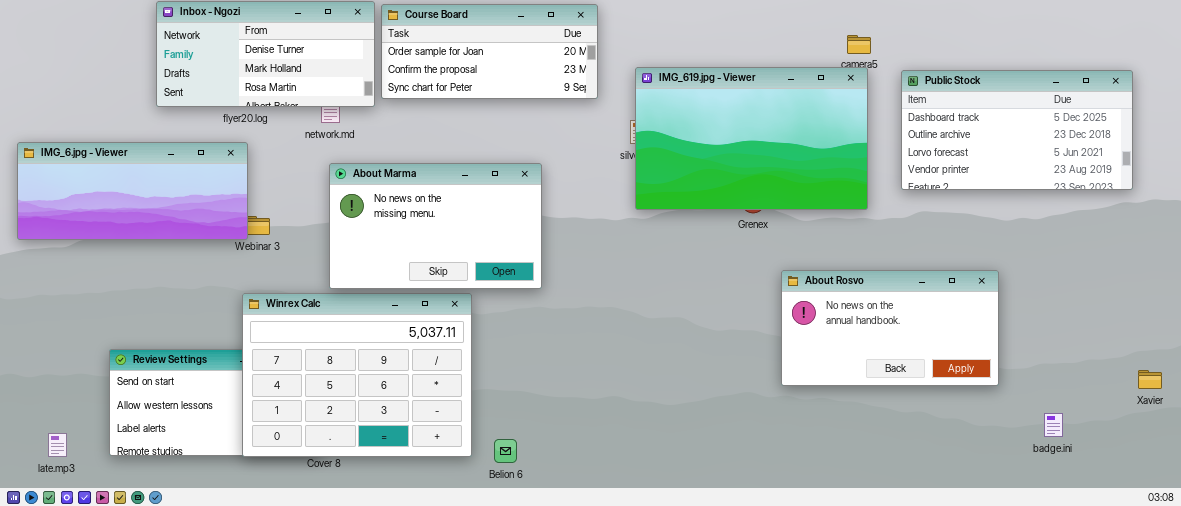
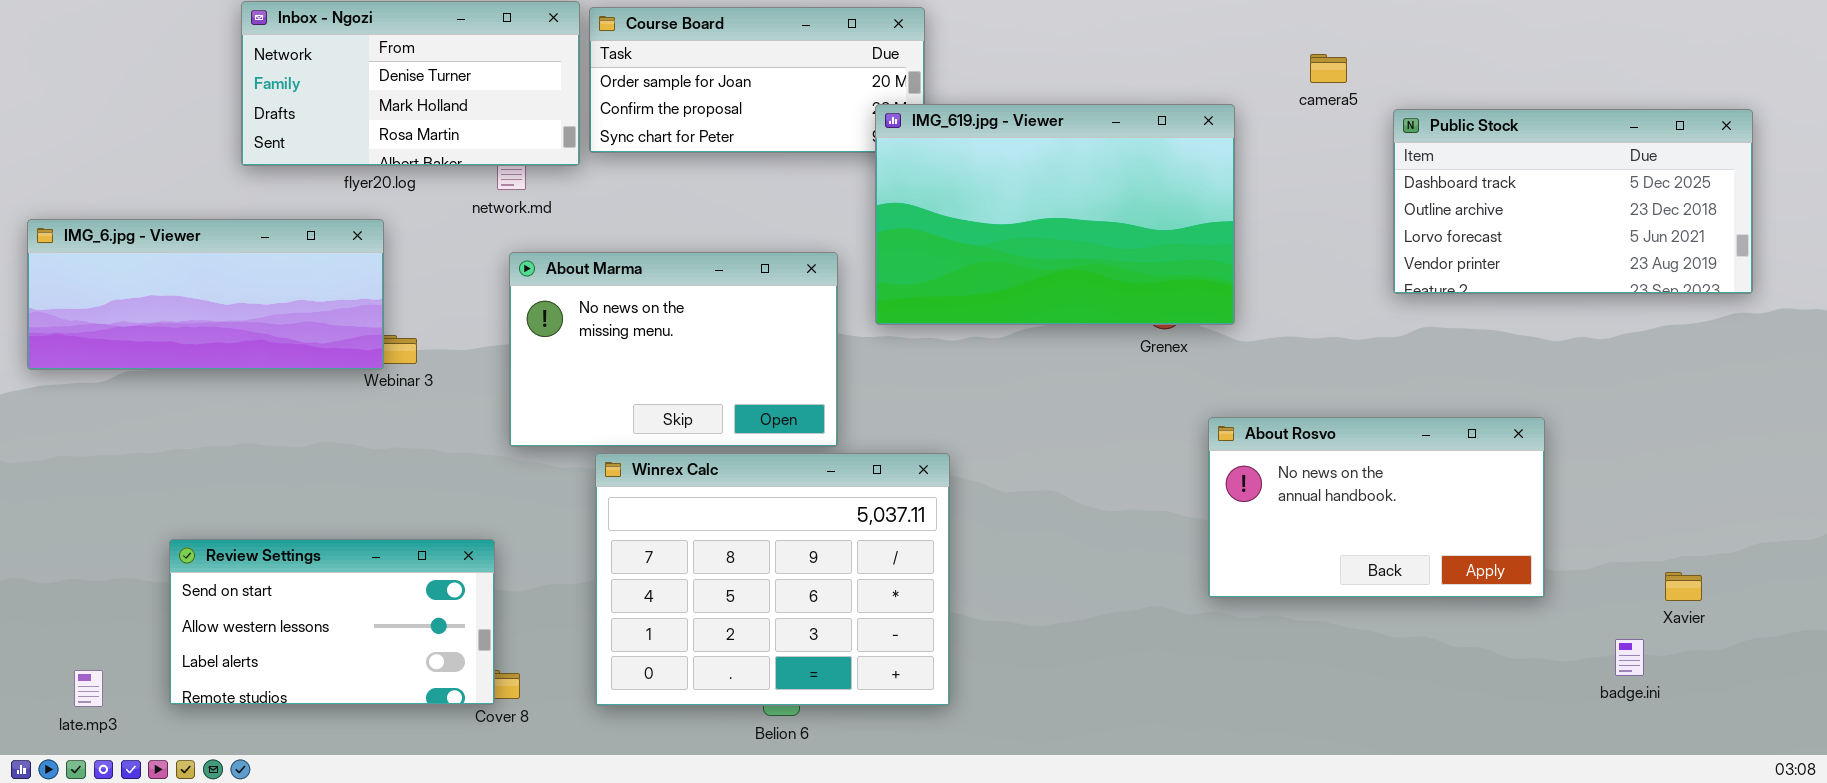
IMG_619.jpg - Viewer: [635,67,868,210] -> [875,104,1235,325], moved
Winrex Calc: [242,293,472,457] -> [595,453,950,706], moved
Xavier: [1138,370,1162,389] -> [1665,572,1702,601], moved

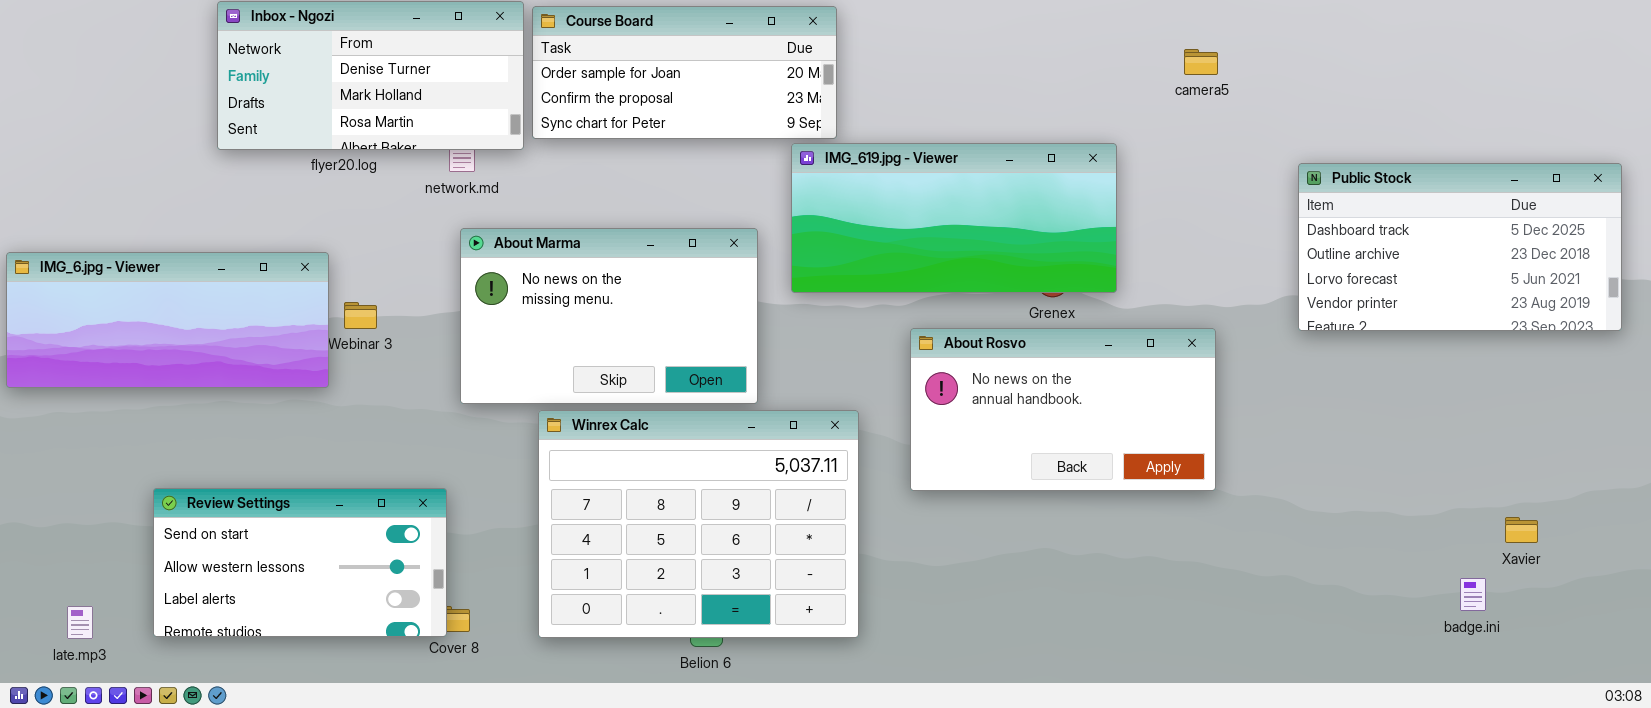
IMG_619.jpg - Viewer: [875,104,1235,325] -> [791,143,1117,293], resized
Public Stock: [1393,109,1753,294] -> [1298,163,1622,331], moved
IMG_6.jpg - Viewer: [27,219,384,370] -> [6,252,329,388], moved
About Rosvo: [1208,417,1545,598] -> [910,328,1216,491], moved

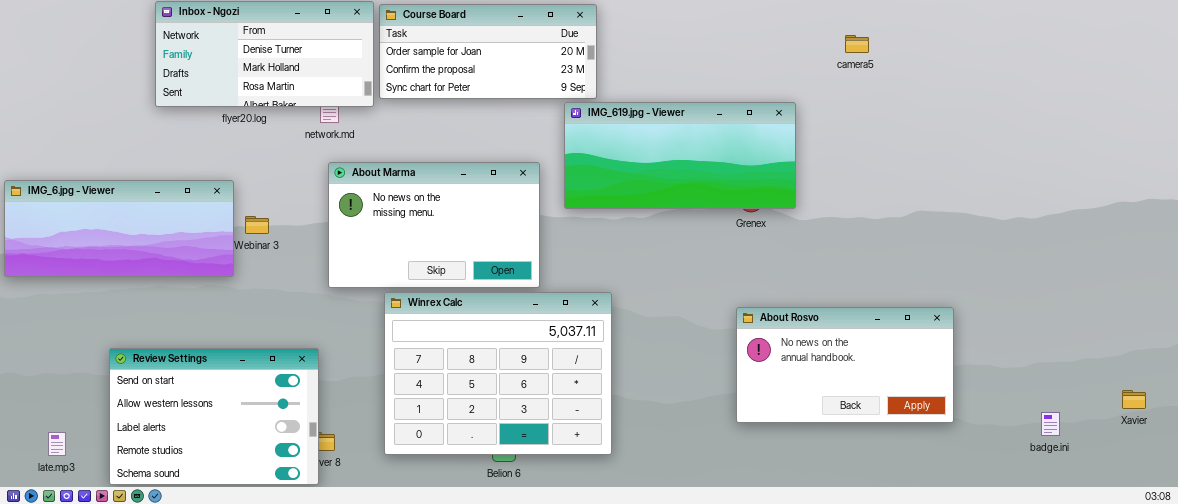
Public Stock: [1298,163,1622,331] -> none, closed
About Rosvo: [910,328,1216,491] -> [736,307,954,423], moved
Review Settings: [153,488,447,637] -> [109,348,319,485], resized
Xavier: [1505,517,1538,543] -> [1122,390,1146,409], moved

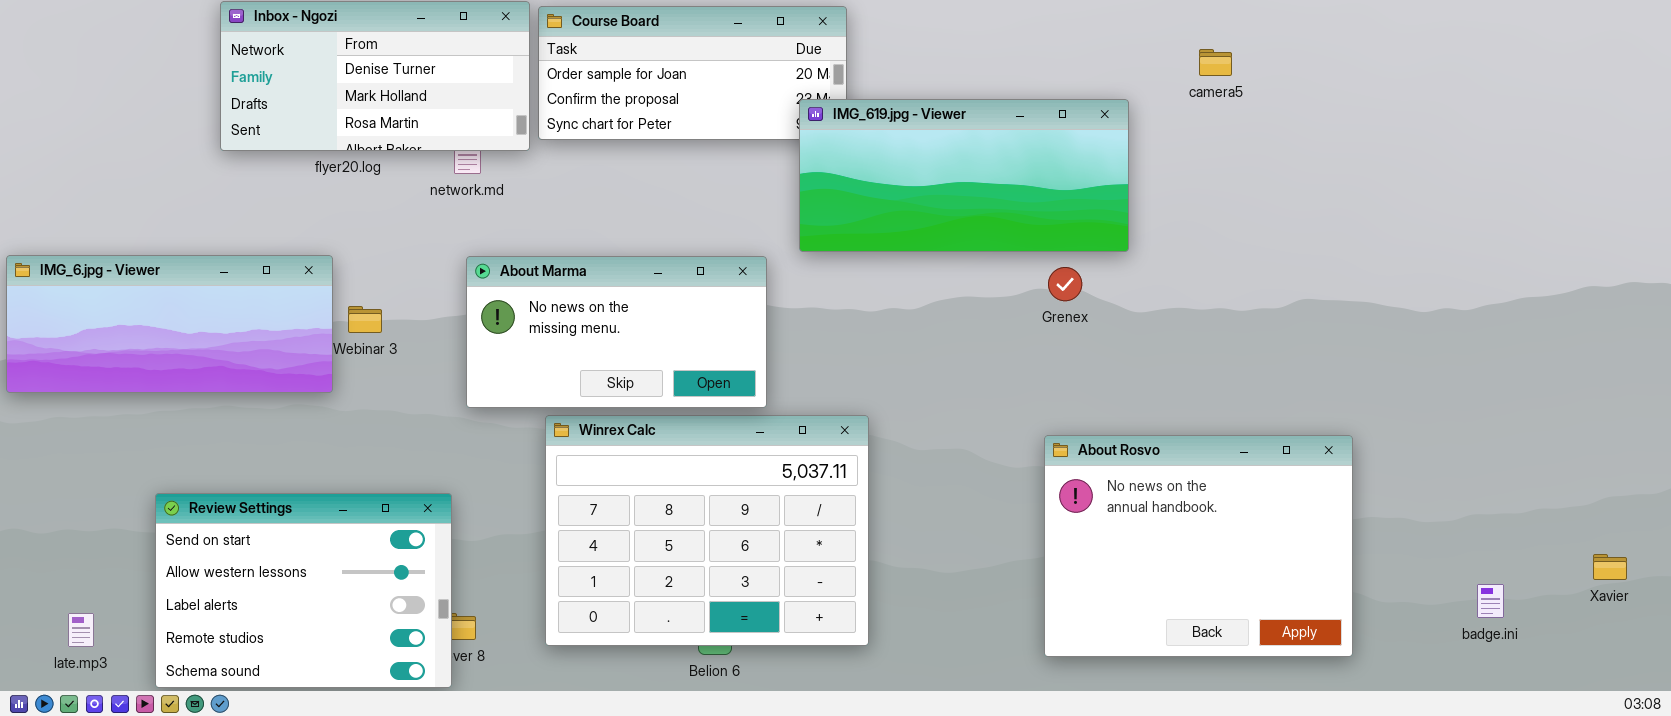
IMG_619.jpg - Viewer: [564,102,796,209] -> [799,99,1129,252], moved
About Marma: [328,162,540,288] -> [466,256,767,408], resized
About Rosvo: [736,307,954,423] -> [1044,435,1353,657], resized

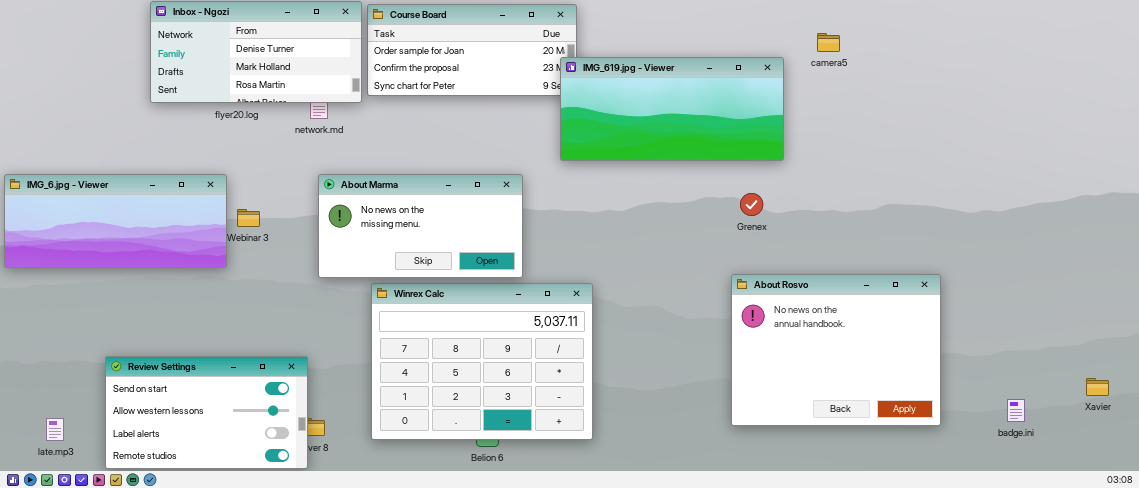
IMG_619.jpg - Viewer: [799,99,1129,252] -> [560,57,784,161], moved
Grenex: [1048,267,1082,301] -> [740,193,763,216], moved
About Rosvo: [1044,435,1353,657] -> [731,274,941,426], moved
Review Settings: [155,493,452,688] -> [105,356,308,469], resized

